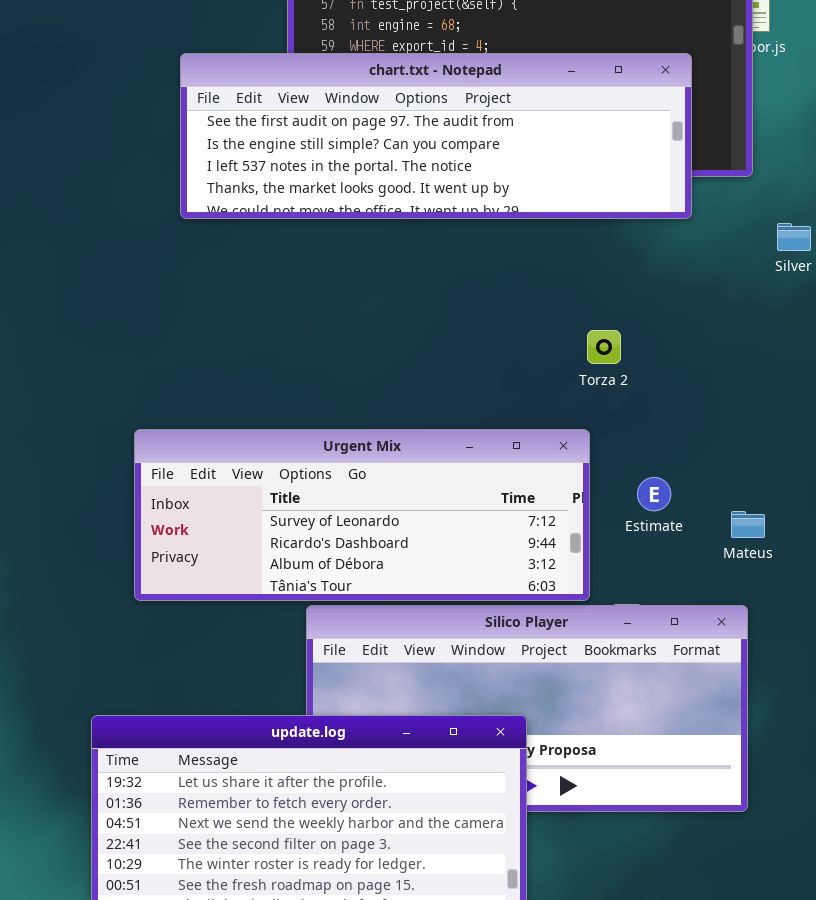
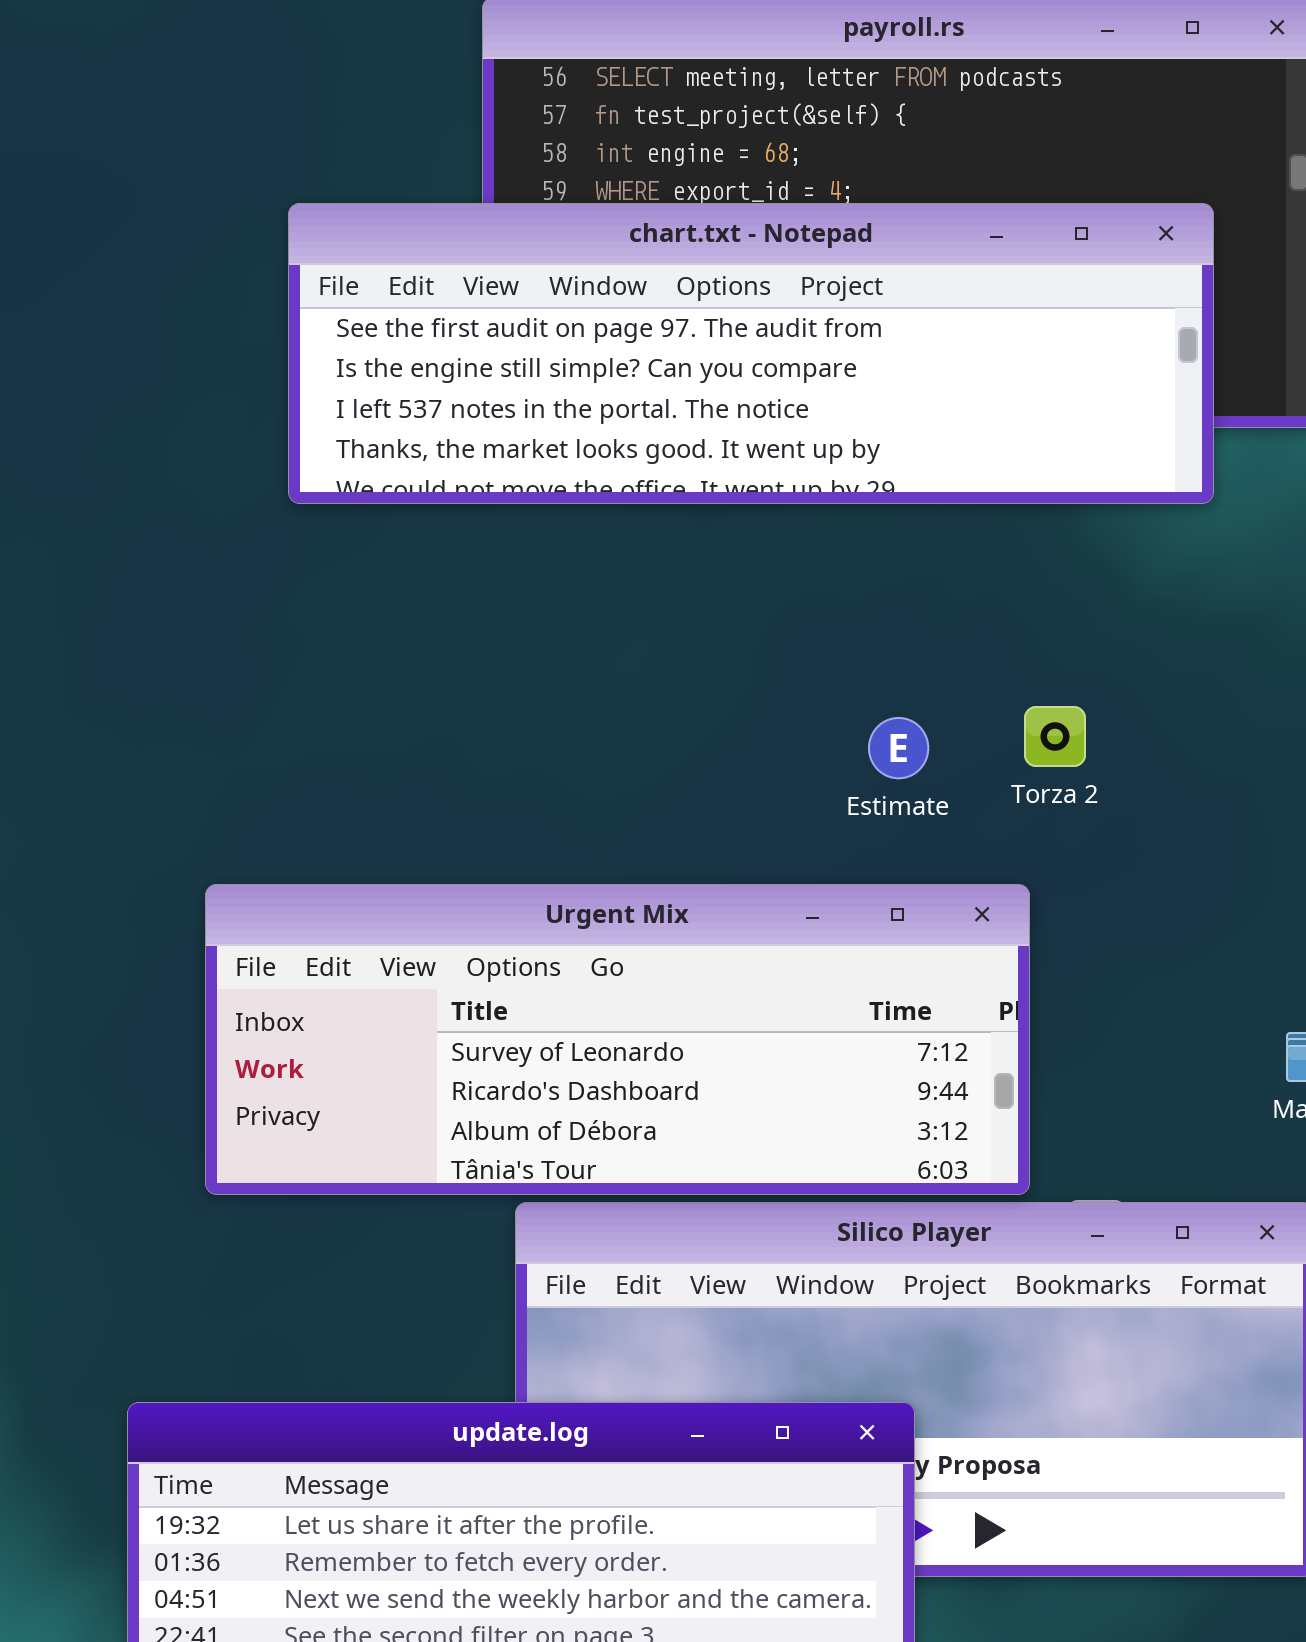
Estimate: [637,477,671,511] -> [868,717,929,779], moved

